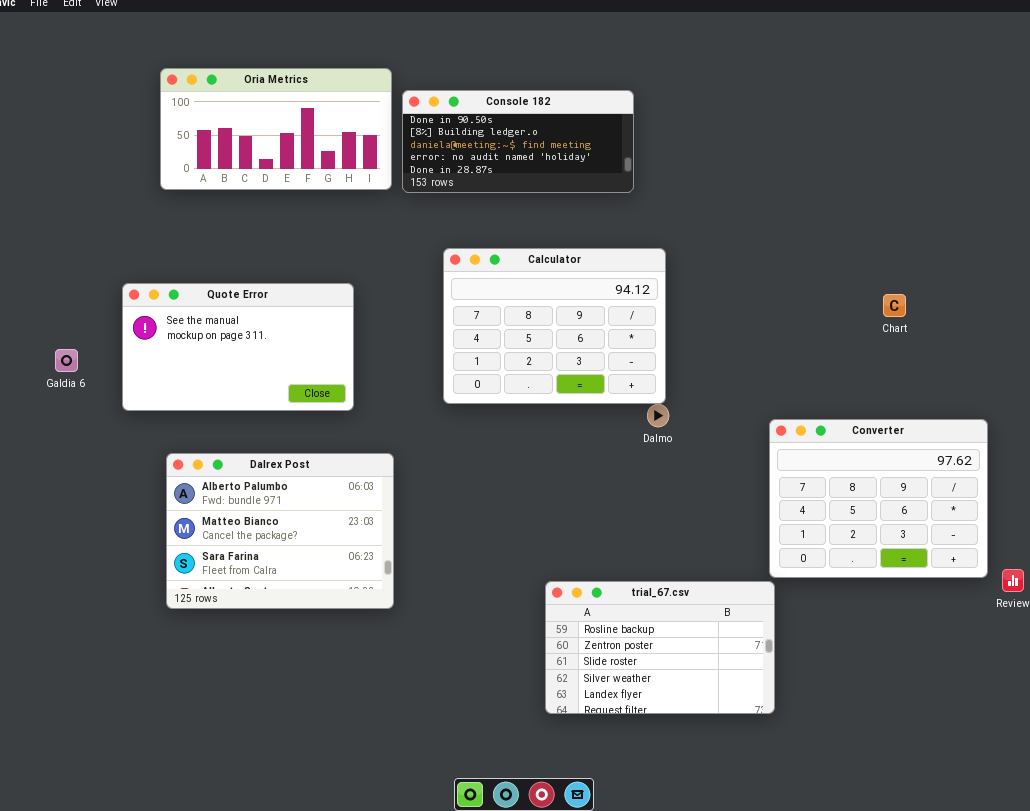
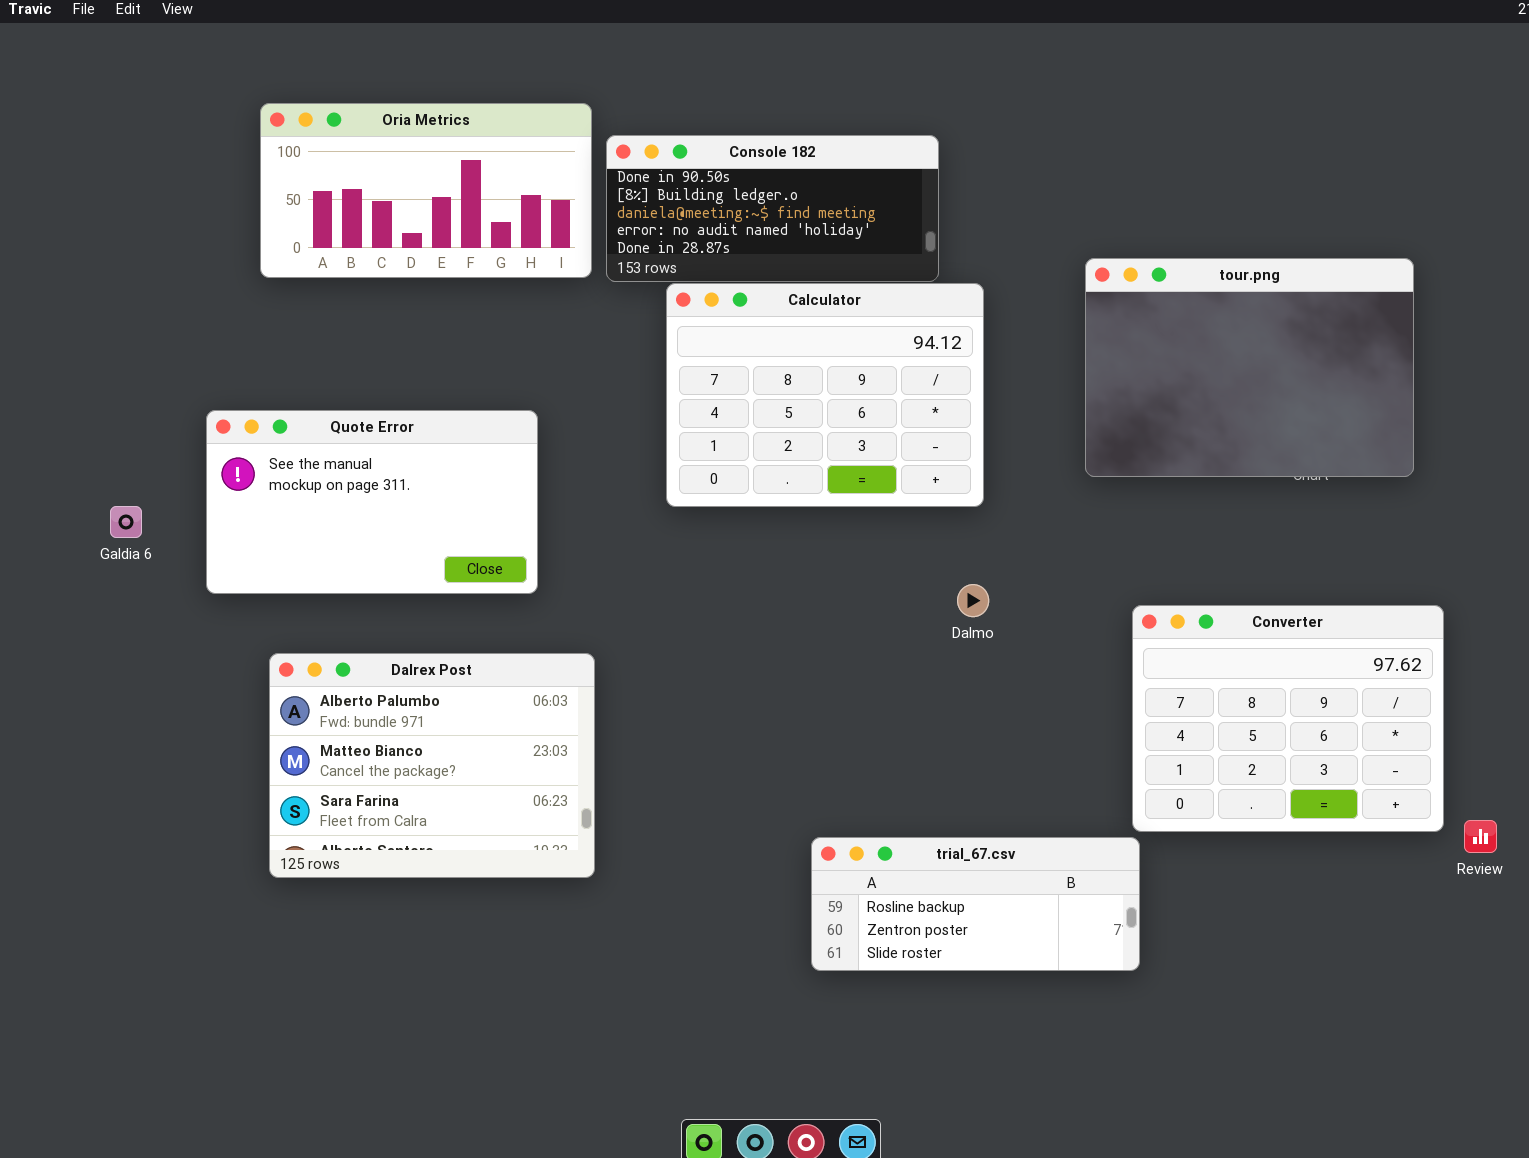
tour.png: none -> [1085,258,1414,477], opened
Calculator: [443,248,666,404] -> [666,283,984,507], moved
trial_67.csv: [545,581,775,714] -> [811,837,1140,971], resized

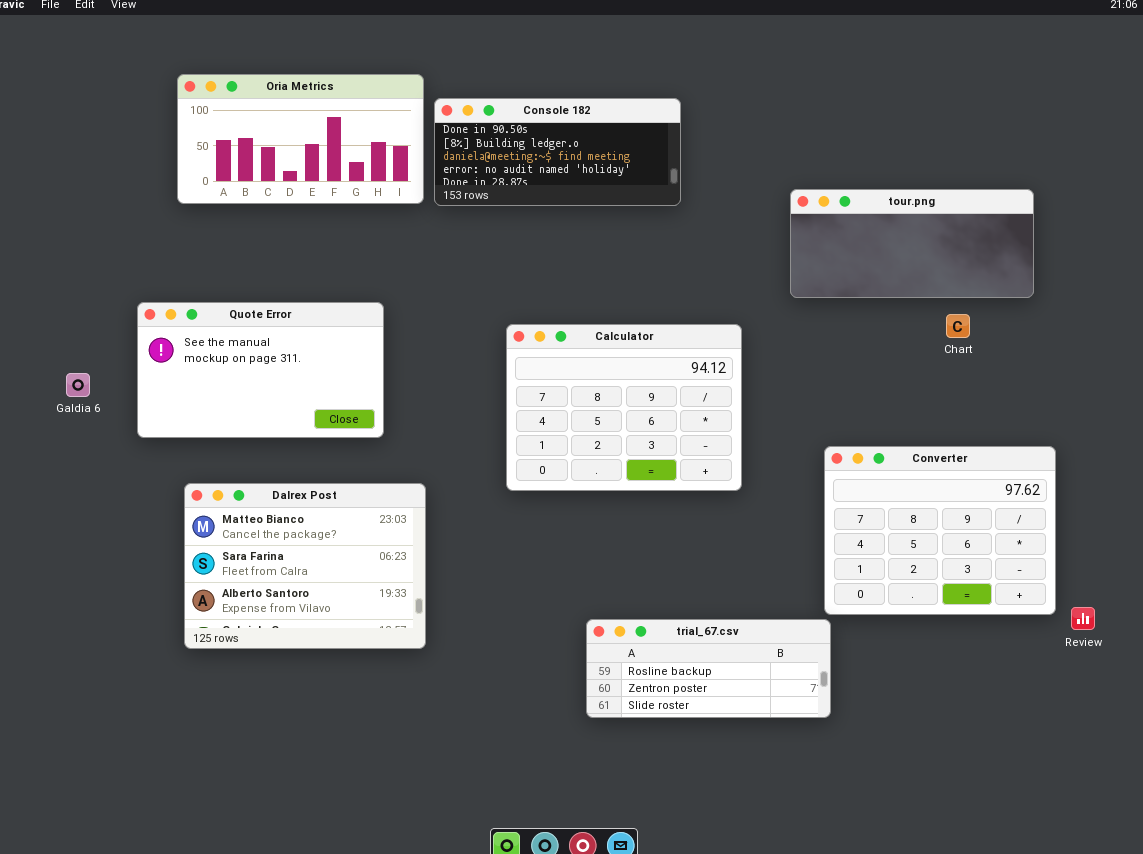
tour.png: [1085,258,1414,477] -> [790,189,1034,298], resized
Calculator: [666,283,984,507] -> [506,324,742,491], moved
Dalrex Post: [269,653,595,878] -> [184,483,426,649], scrolled down 1 row

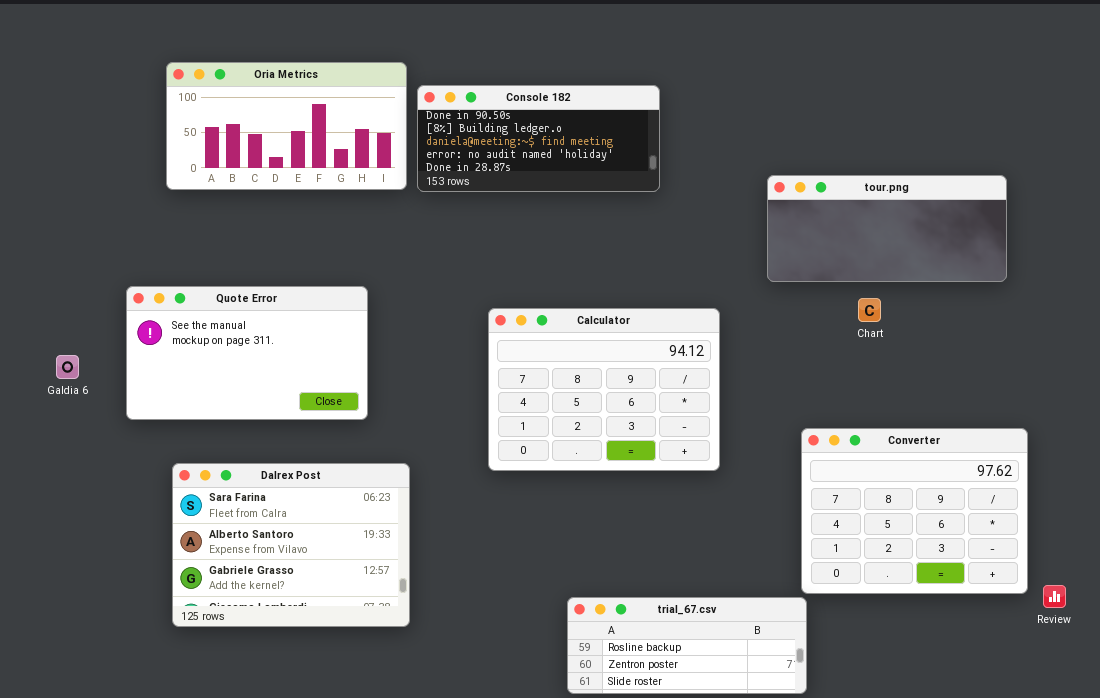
Chart: [946,314,970,338] -> [858,298,881,322], moved
Dalrex Post: [184,483,426,649] -> [172,463,410,627], scrolled down 1 row

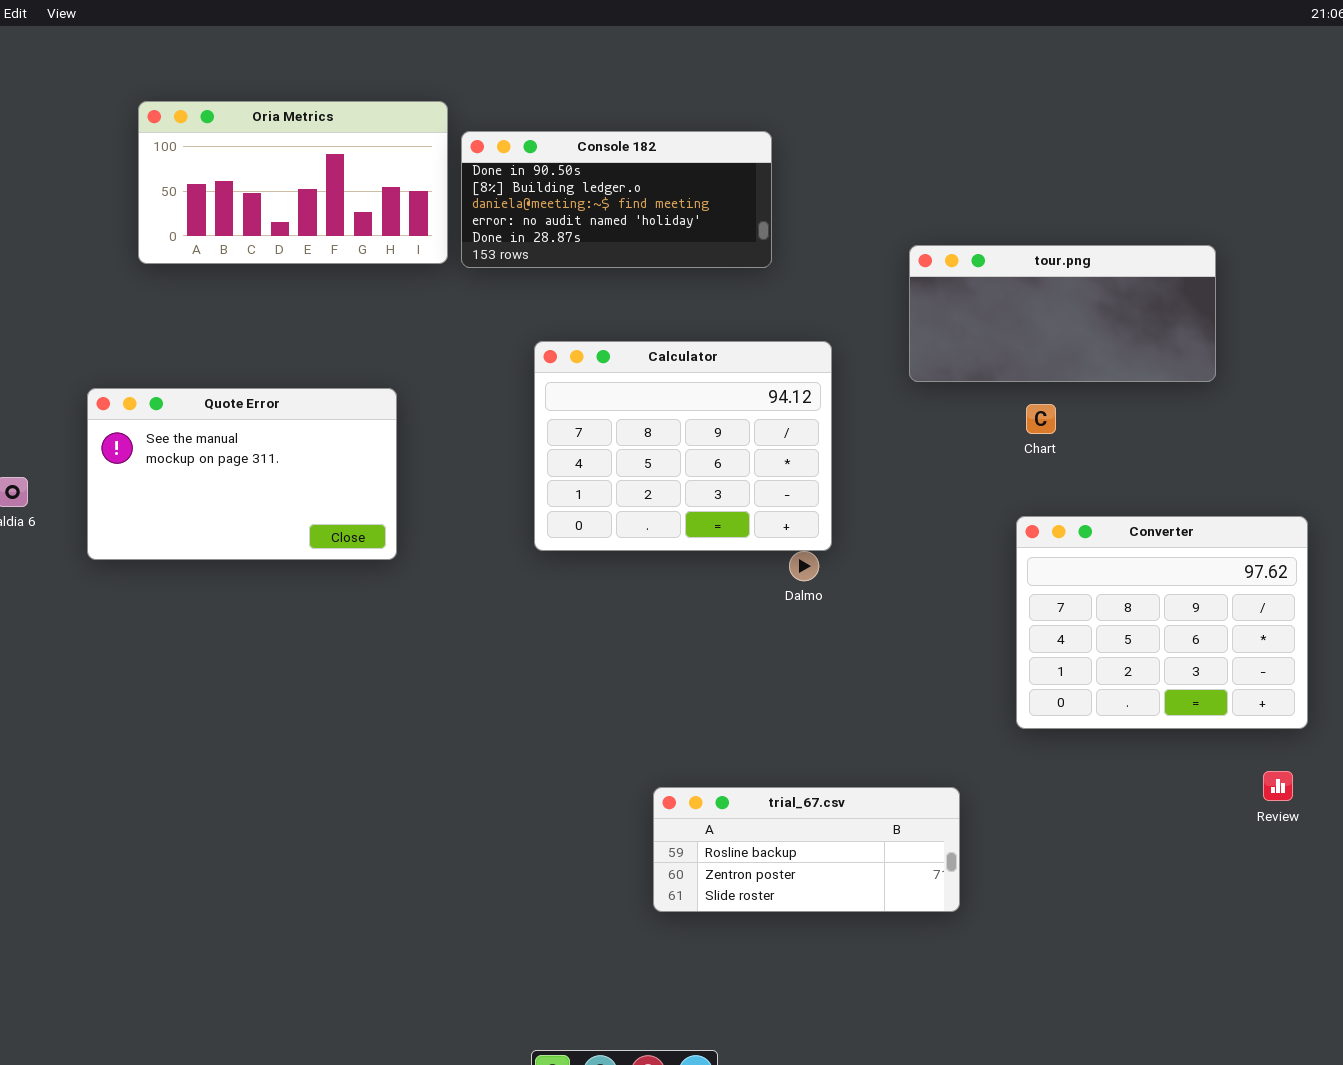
Calculator: [488,308,720,471] -> [534,341,832,551], moved
Converter: [801,428,1028,594] -> [1016,516,1308,729], moved
Dalrex Post: [172,463,410,627] -> none, closed

